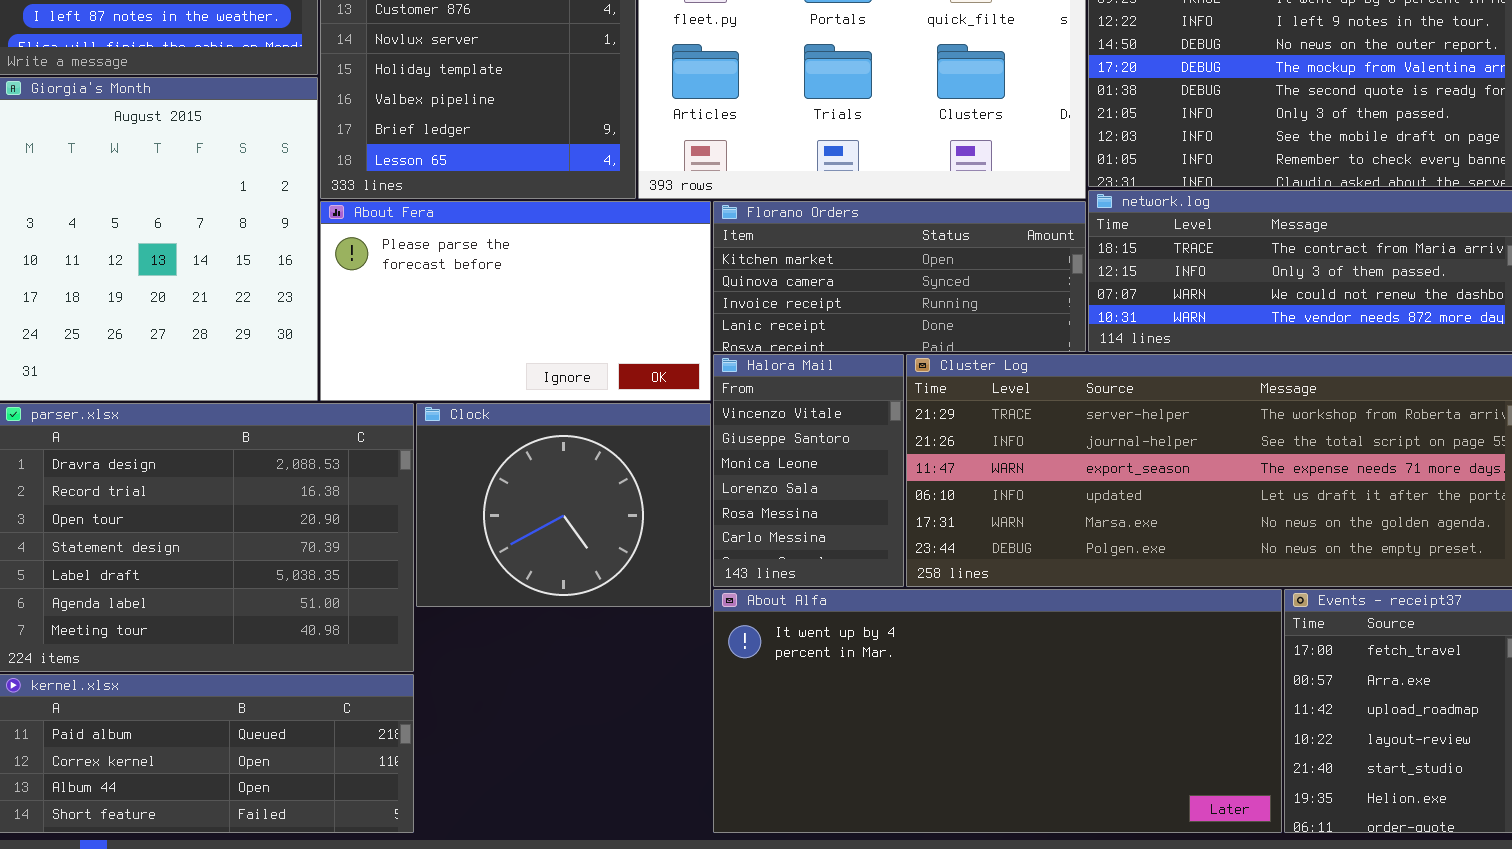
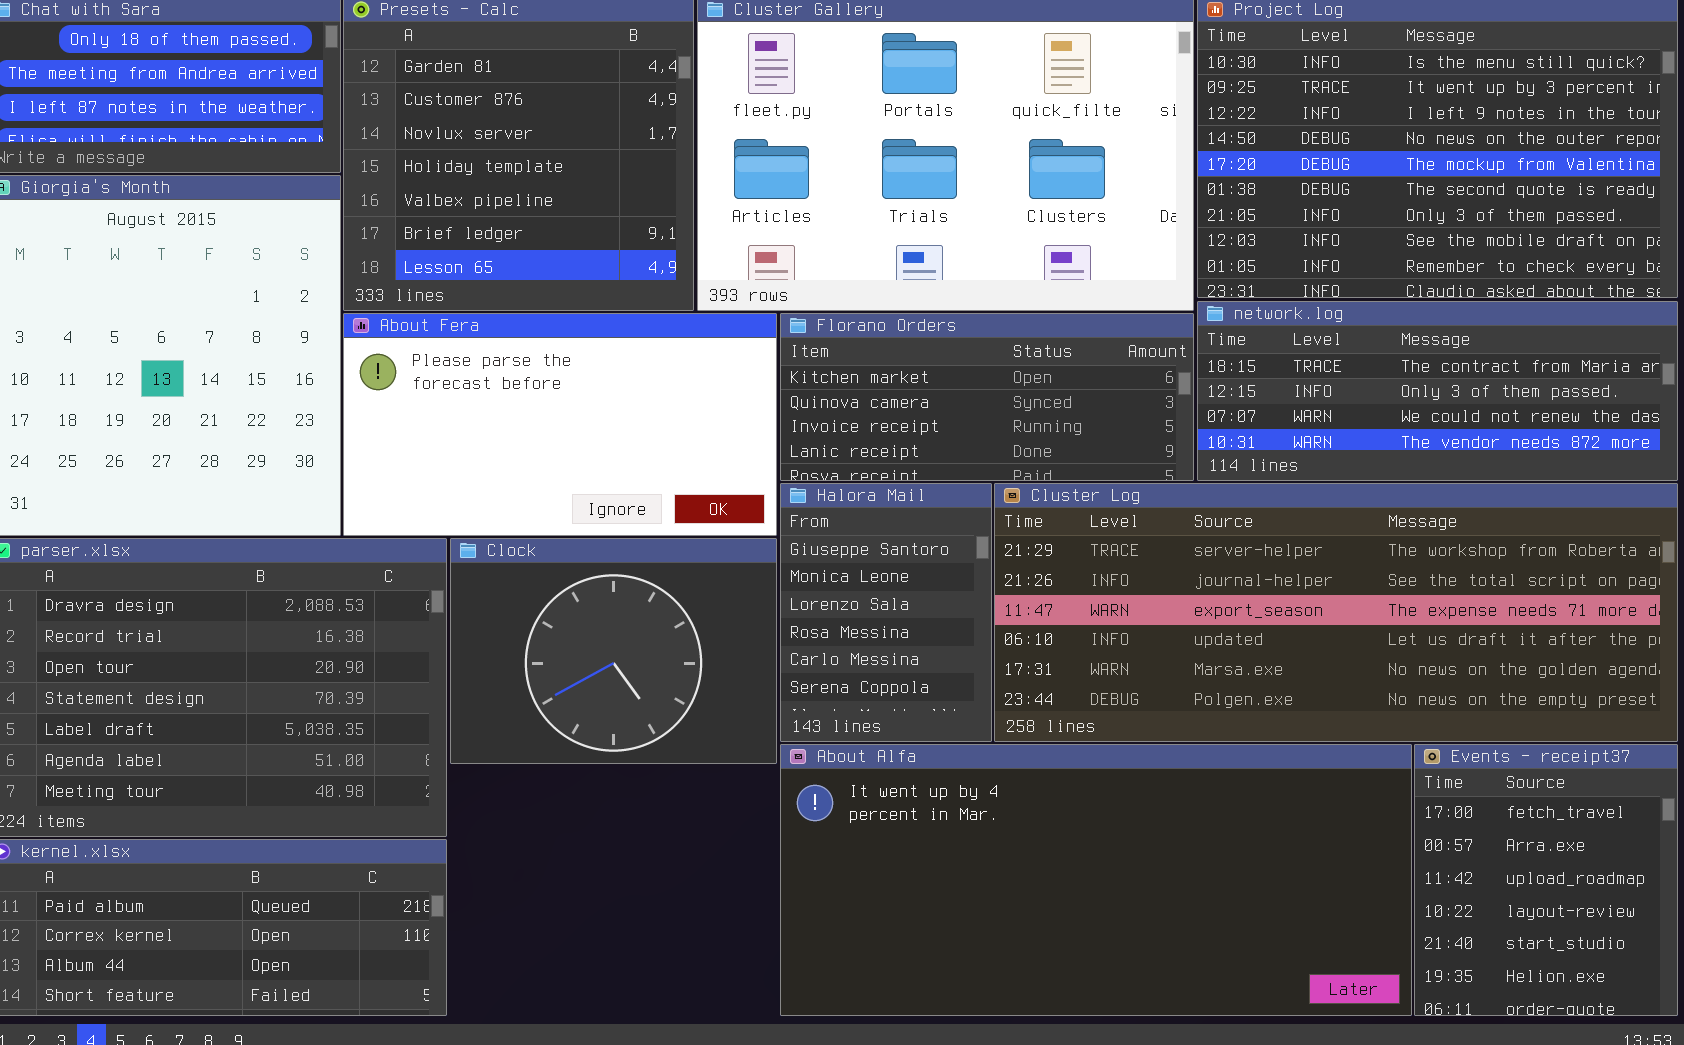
Halora Mail: [713,354,904,587] -> [780,483,992,742], scrolled down 1 row

